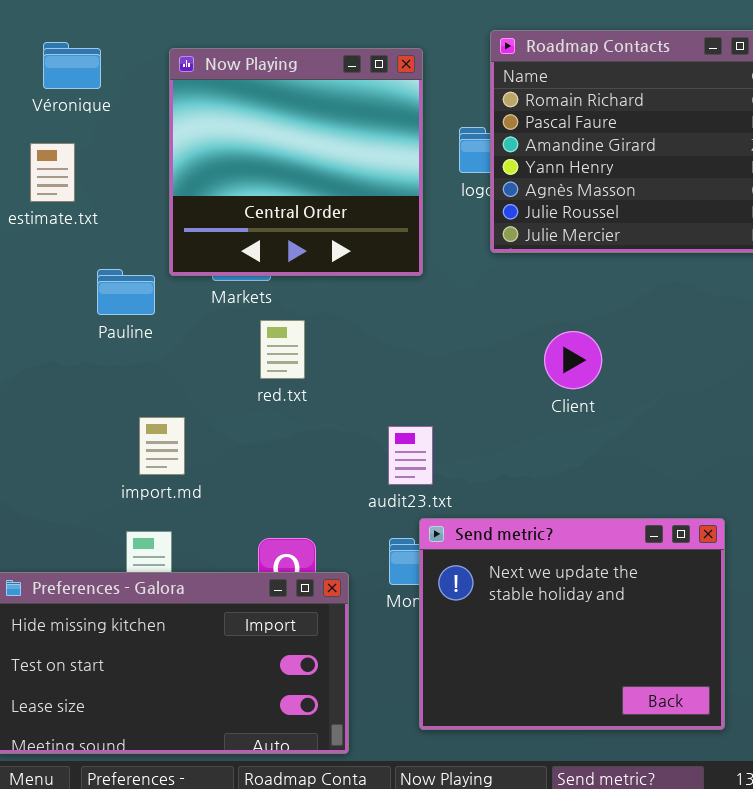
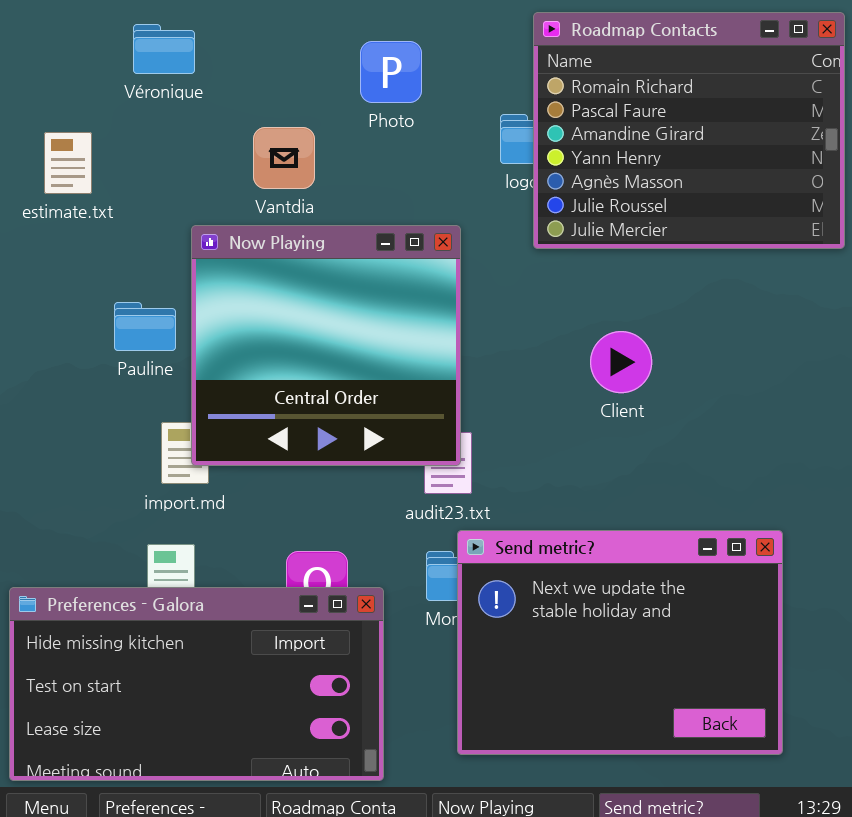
Véronique: [43,42,101,89] -> [133,24,195,74], moved
Now Playing: [169,48,423,276] -> [191,225,461,466], moved
Pauline: [97,269,155,315] -> [114,302,176,351], moved

